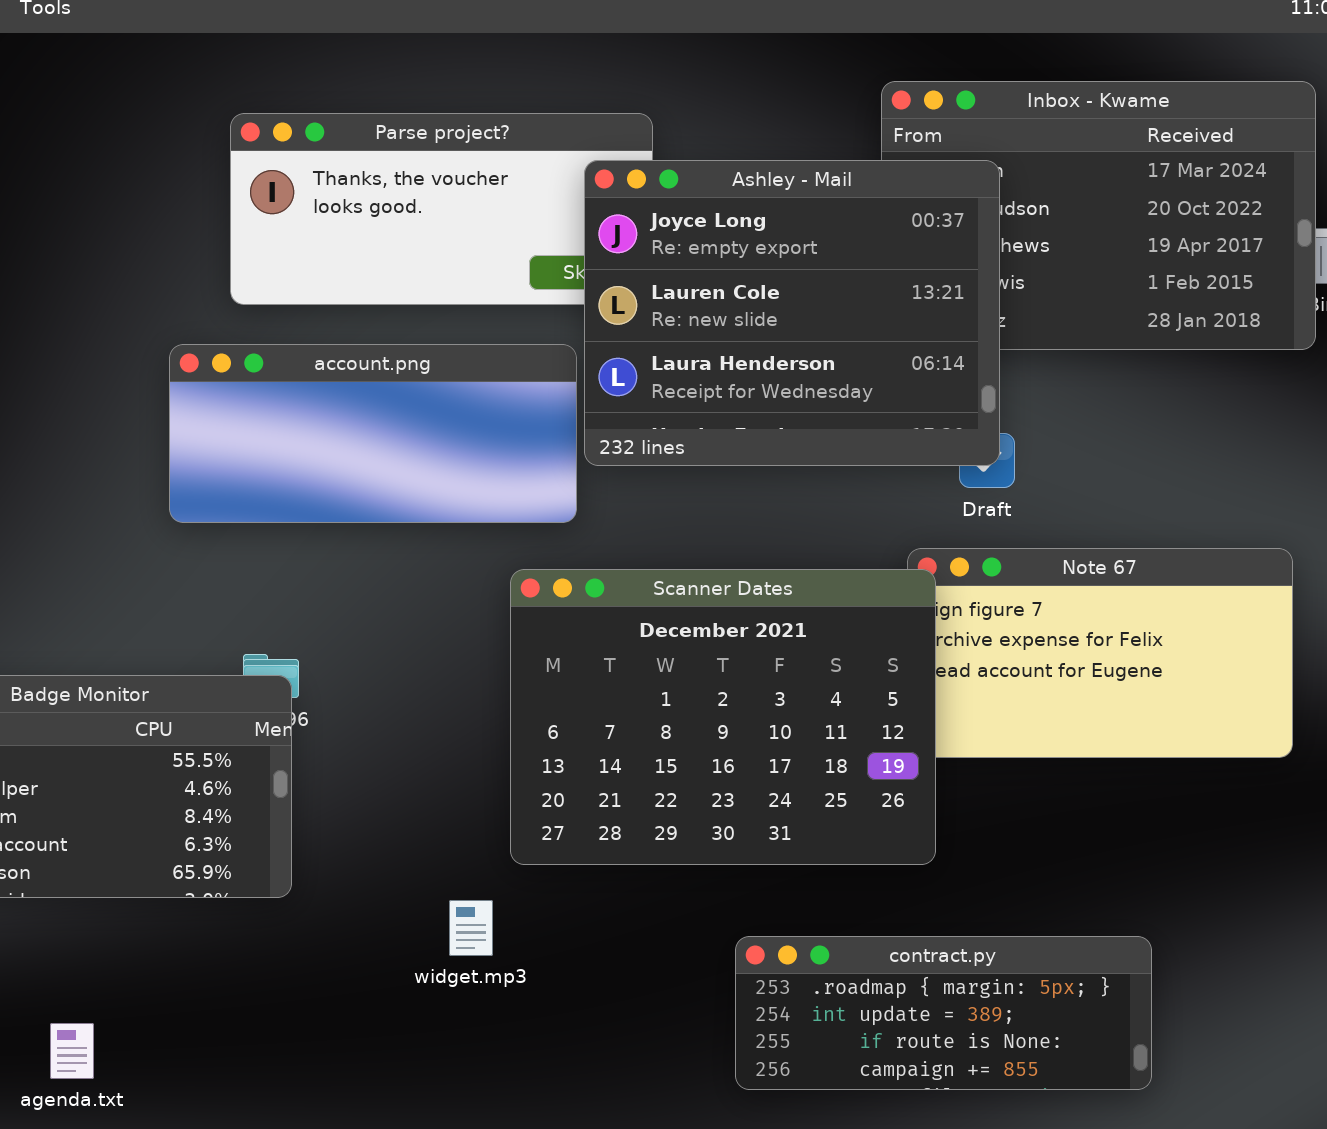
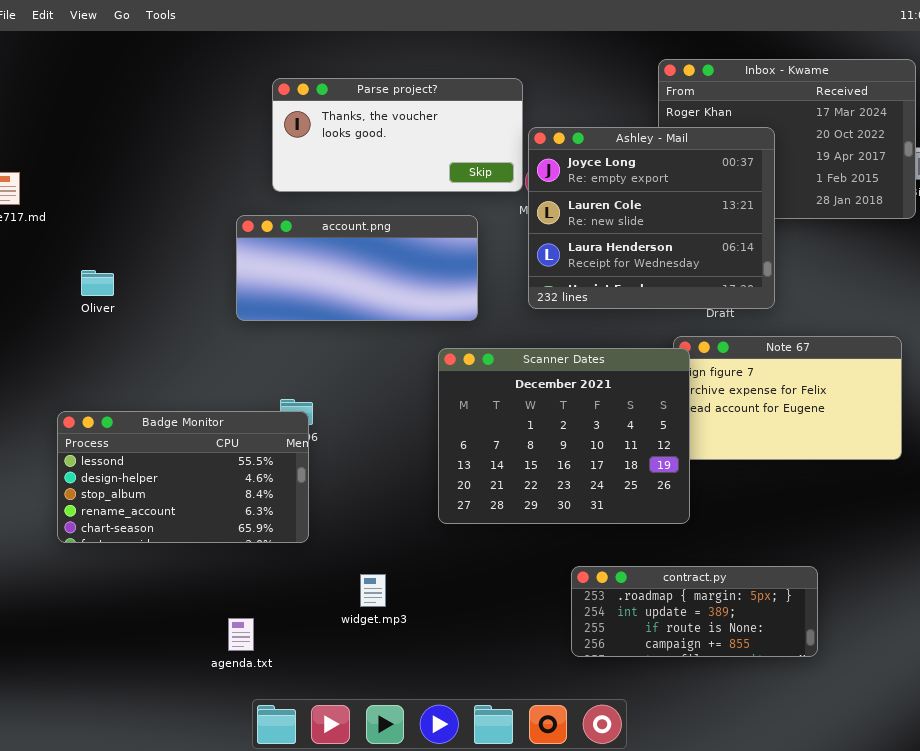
Ashley - Mail: [584,160,1000,466] -> [528,127,775,309], moved
widget.mp3: [449,900,493,956] -> [360,574,386,607], moved
agenda.txt: [50,1023,94,1079] -> [228,618,254,651], moved

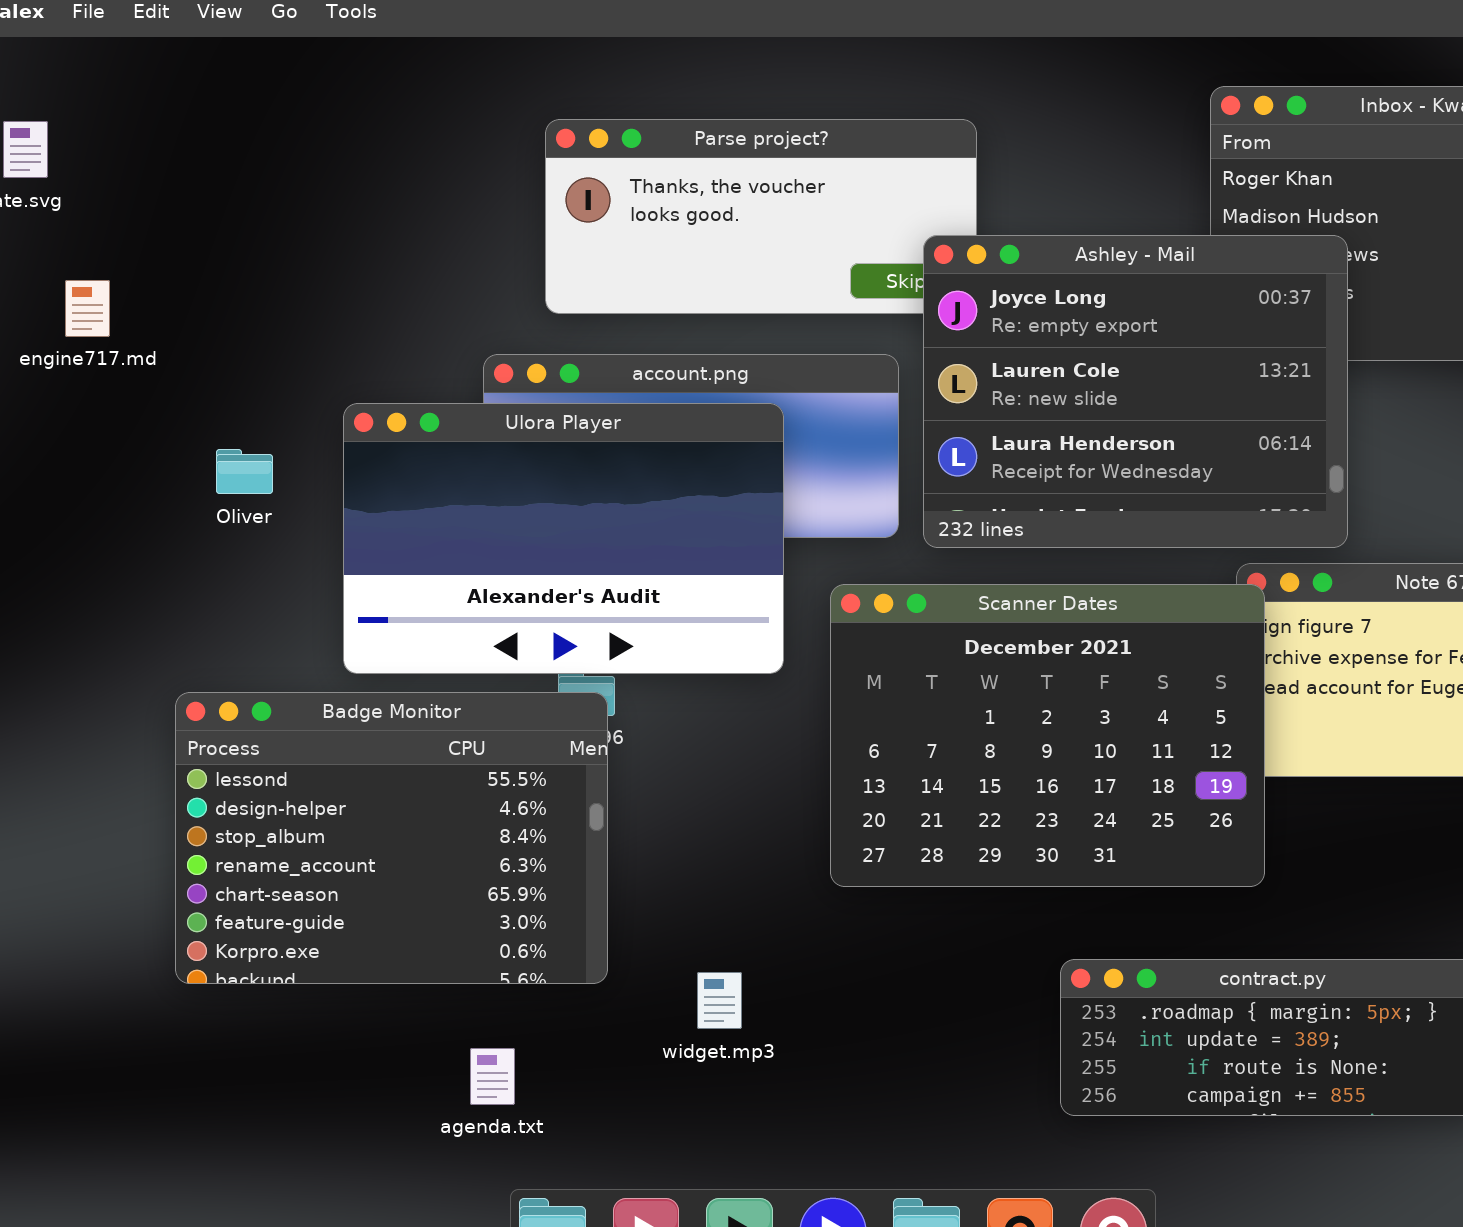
Ashley - Mail: [528,127,775,309] -> [923,235,1348,548], moved
Ulora Player: none -> [343,403,784,674], opened
Badge Monitor: [57,411,309,543] -> [175,692,608,984], resized

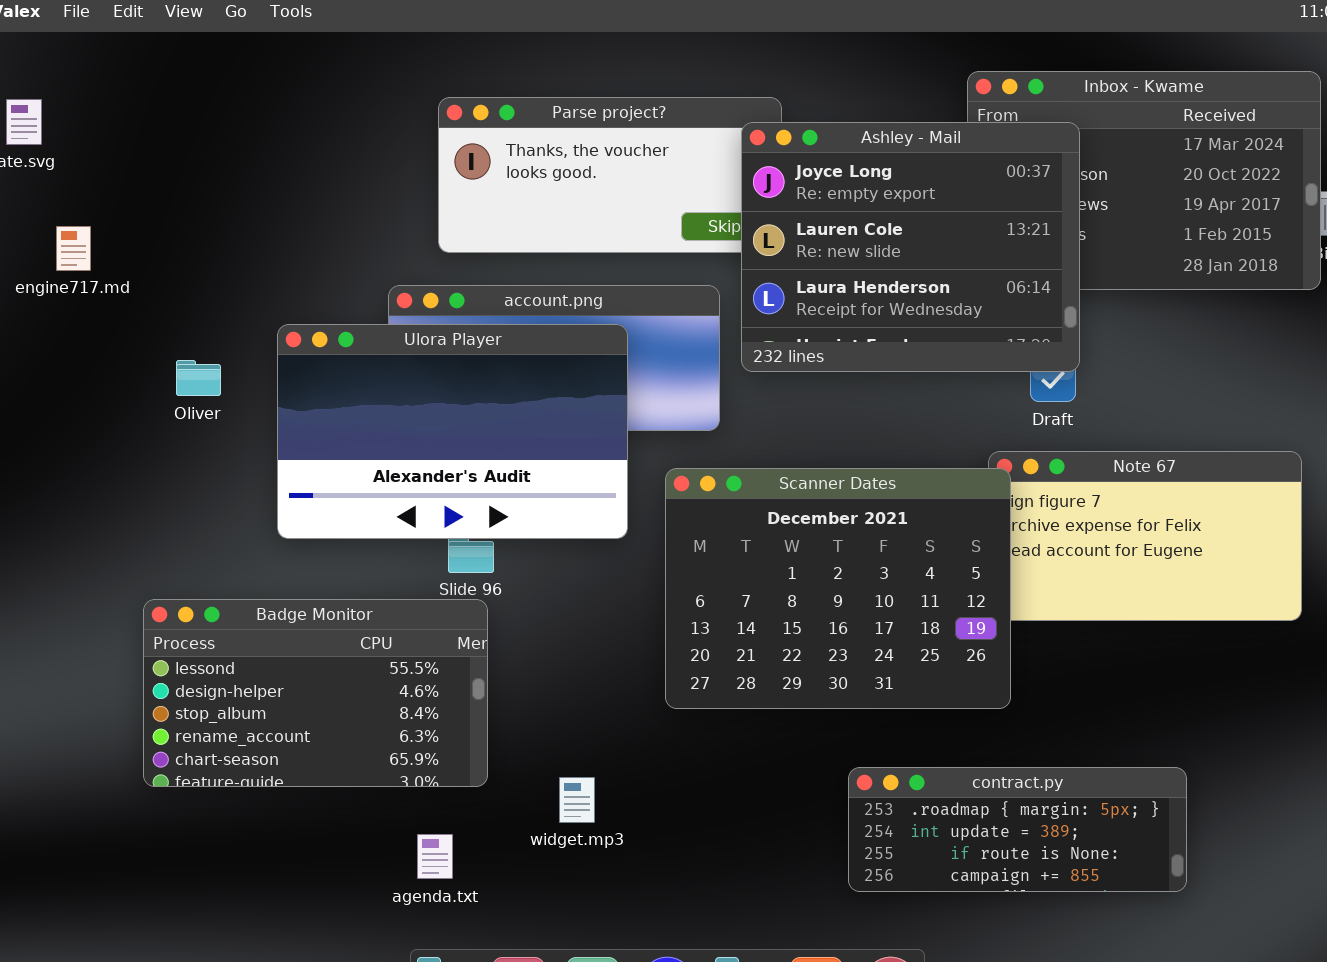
Ashley - Mail: [923,235,1348,548] -> [741,122,1080,372], moved
Badge Monitor: [175,692,608,984] -> [143,599,488,787], resized
agenda.txt: [470,1048,515,1105] -> [417,834,453,879], moved

